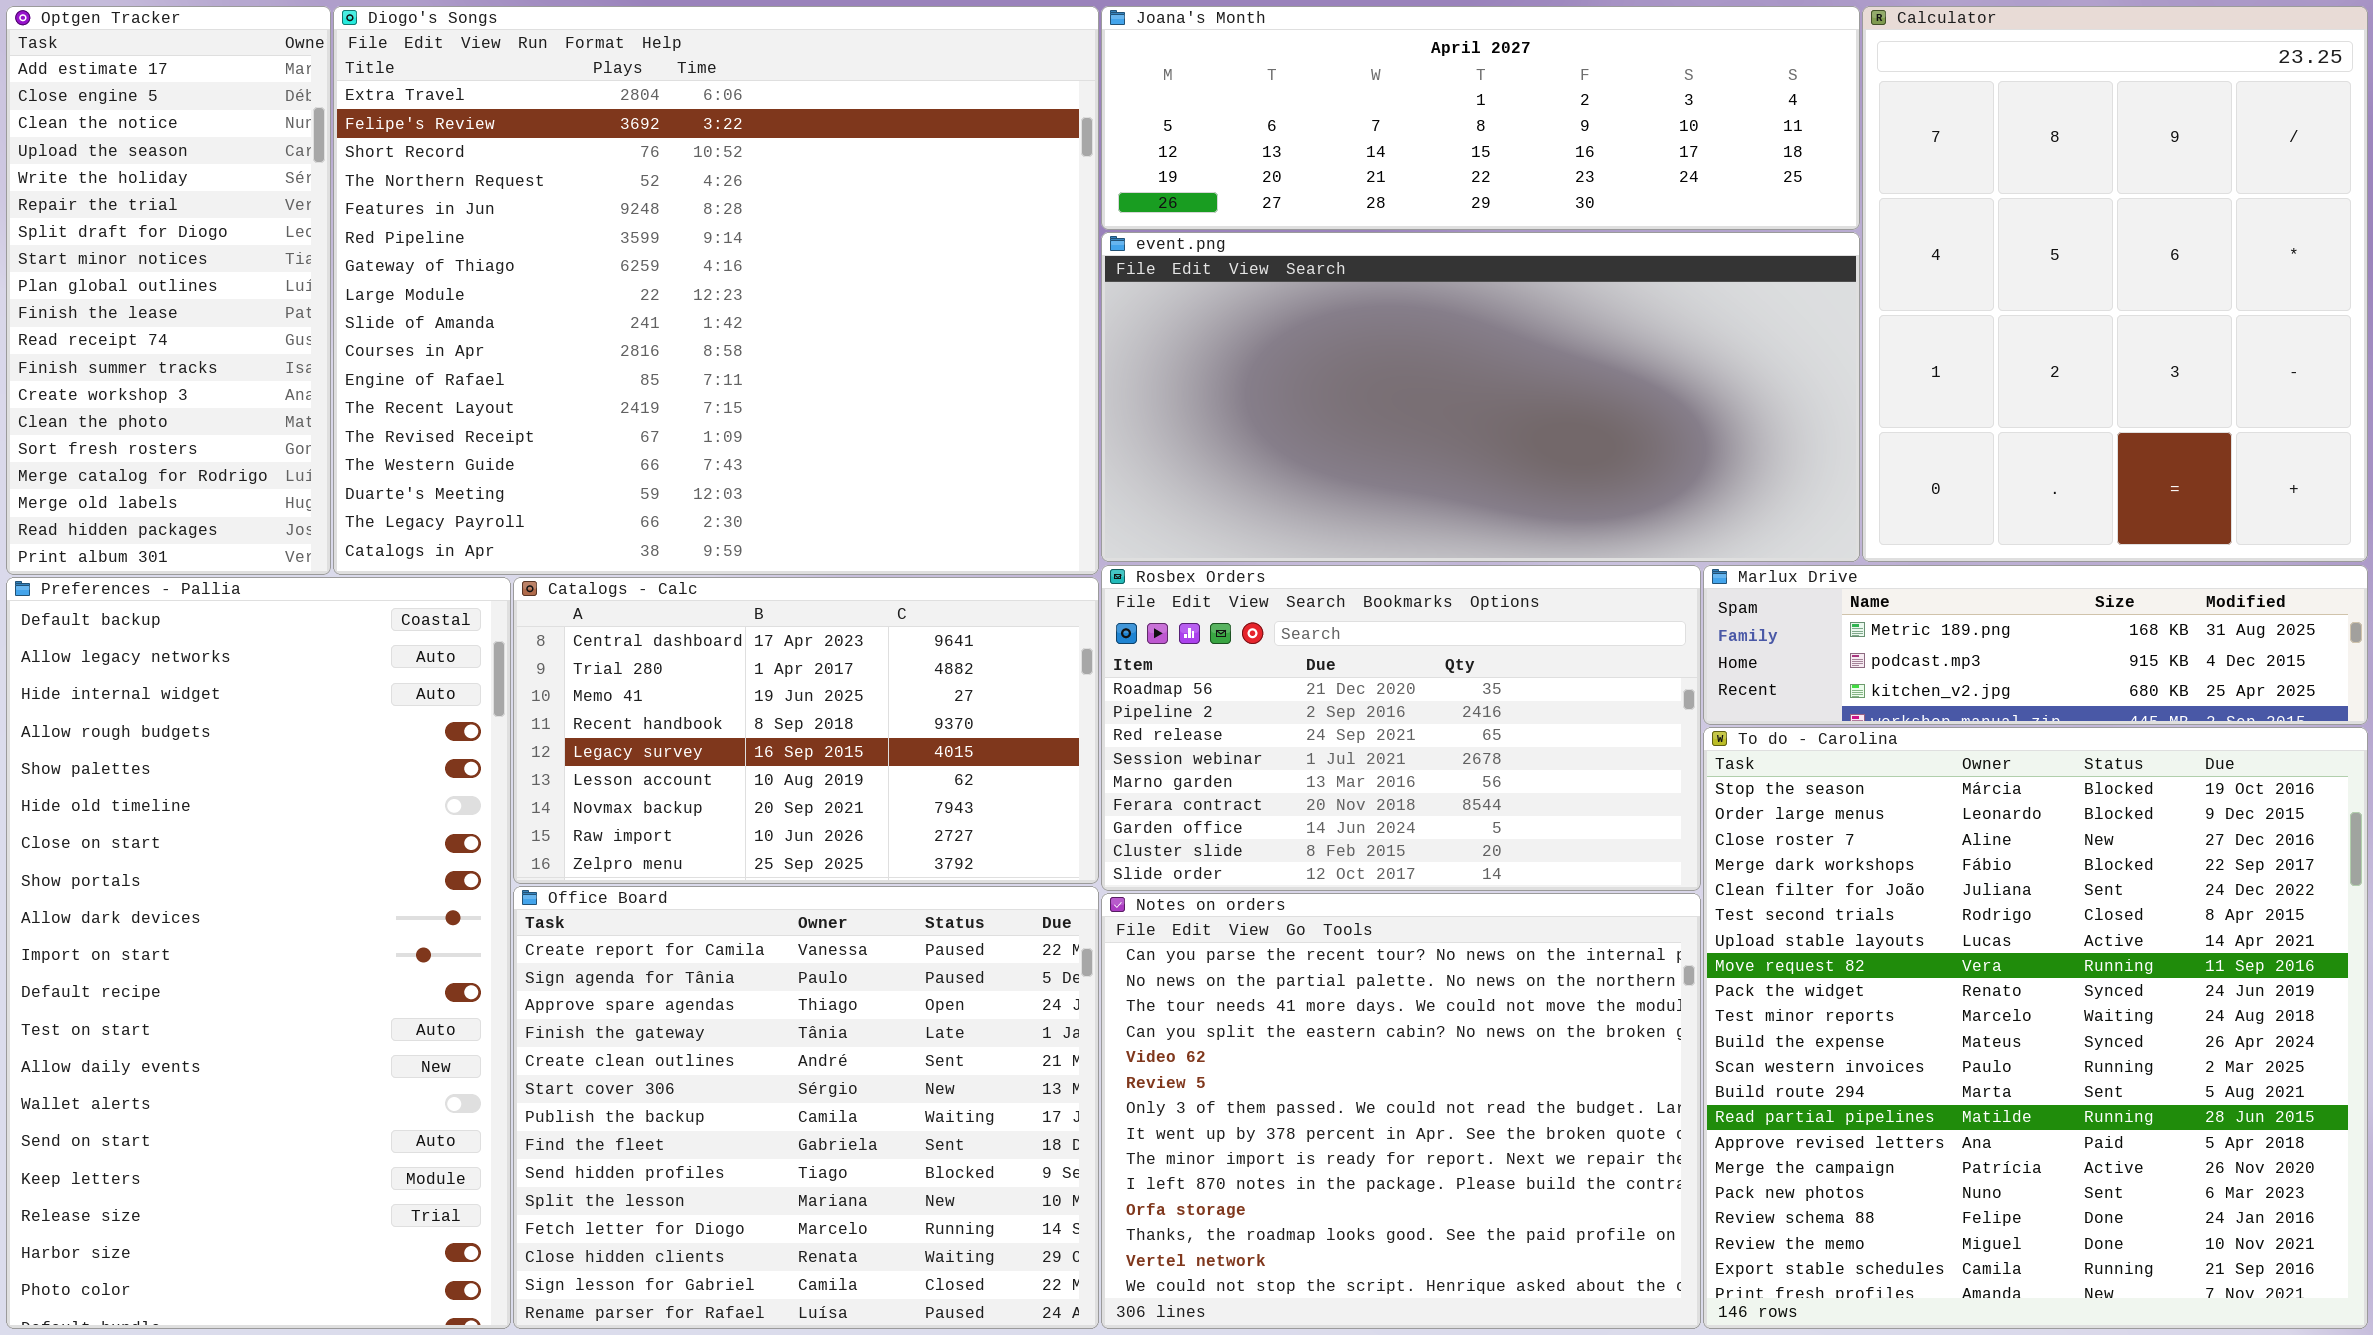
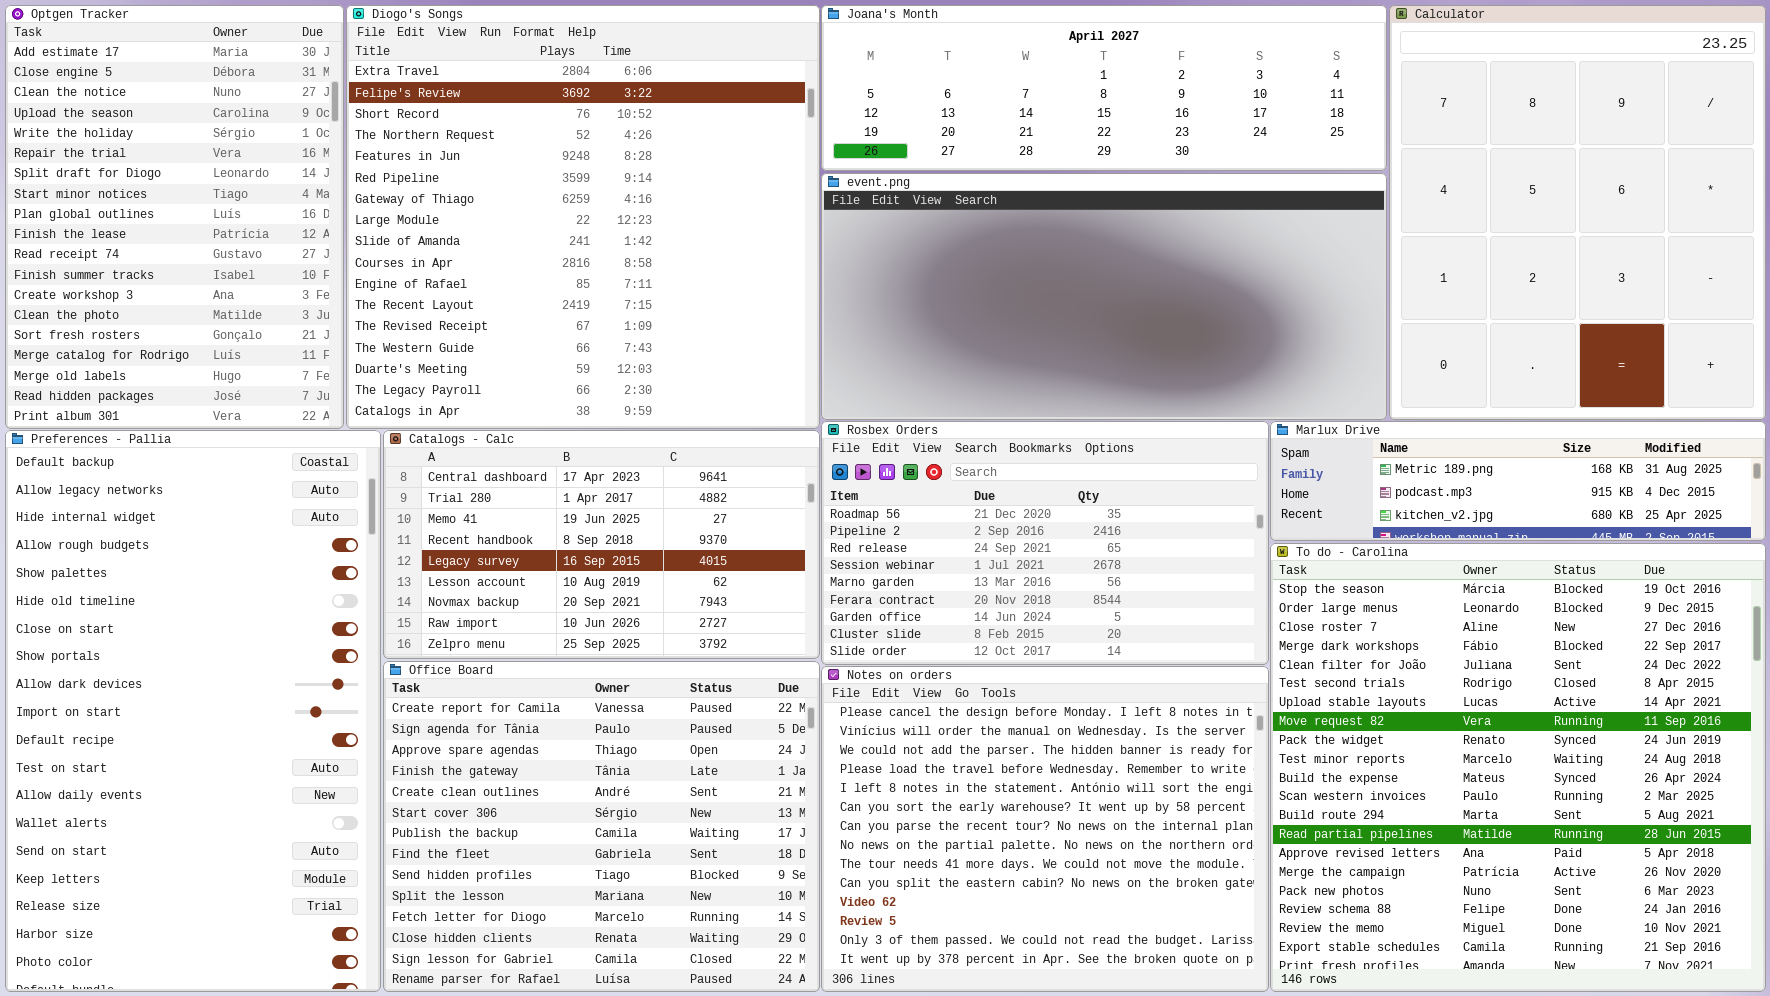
Optgen Tracker: [6,6,331,575] -> [5,5,344,429], resized
Diogo's Songs: [333,6,1099,575] -> [346,5,820,429], resized
Notes on orders: [1101,893,1701,1329] -> [821,666,1269,992], scrolled up 6 rows

